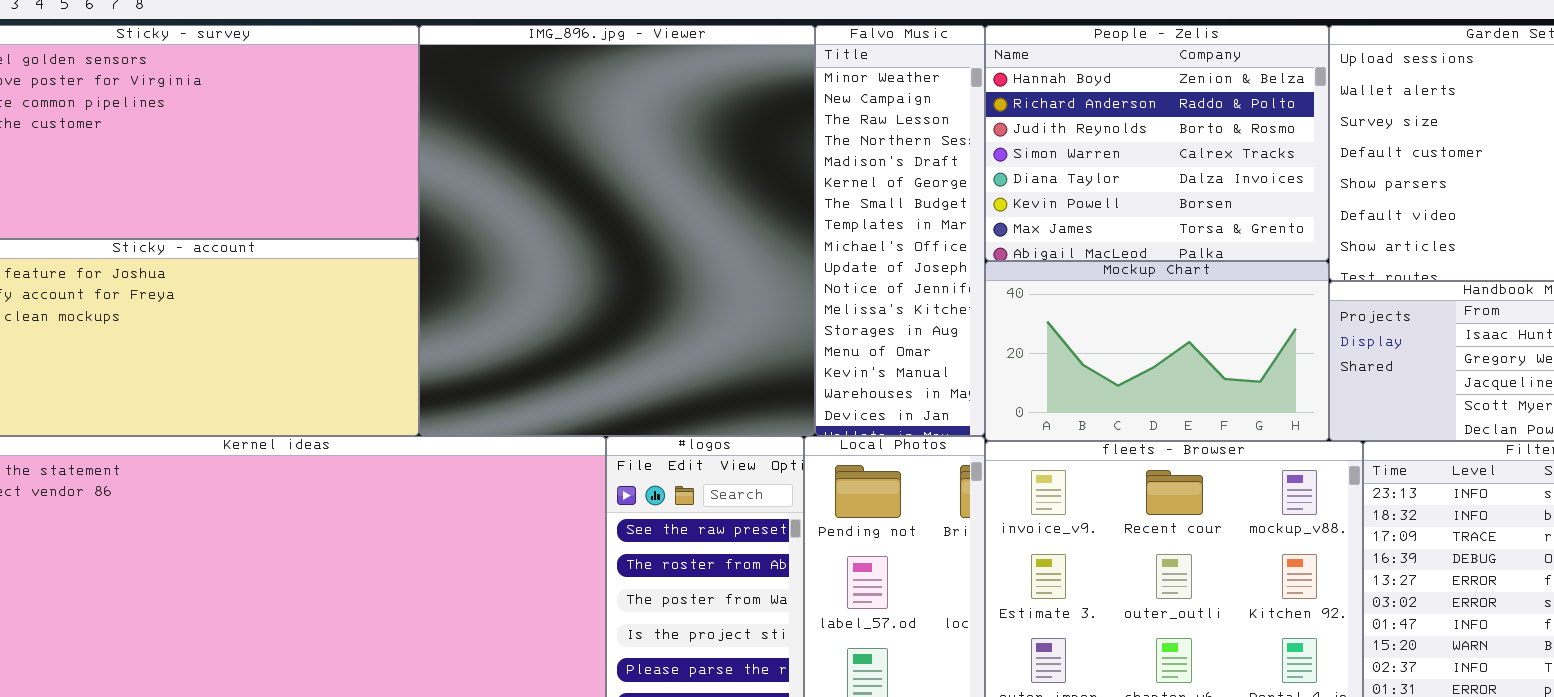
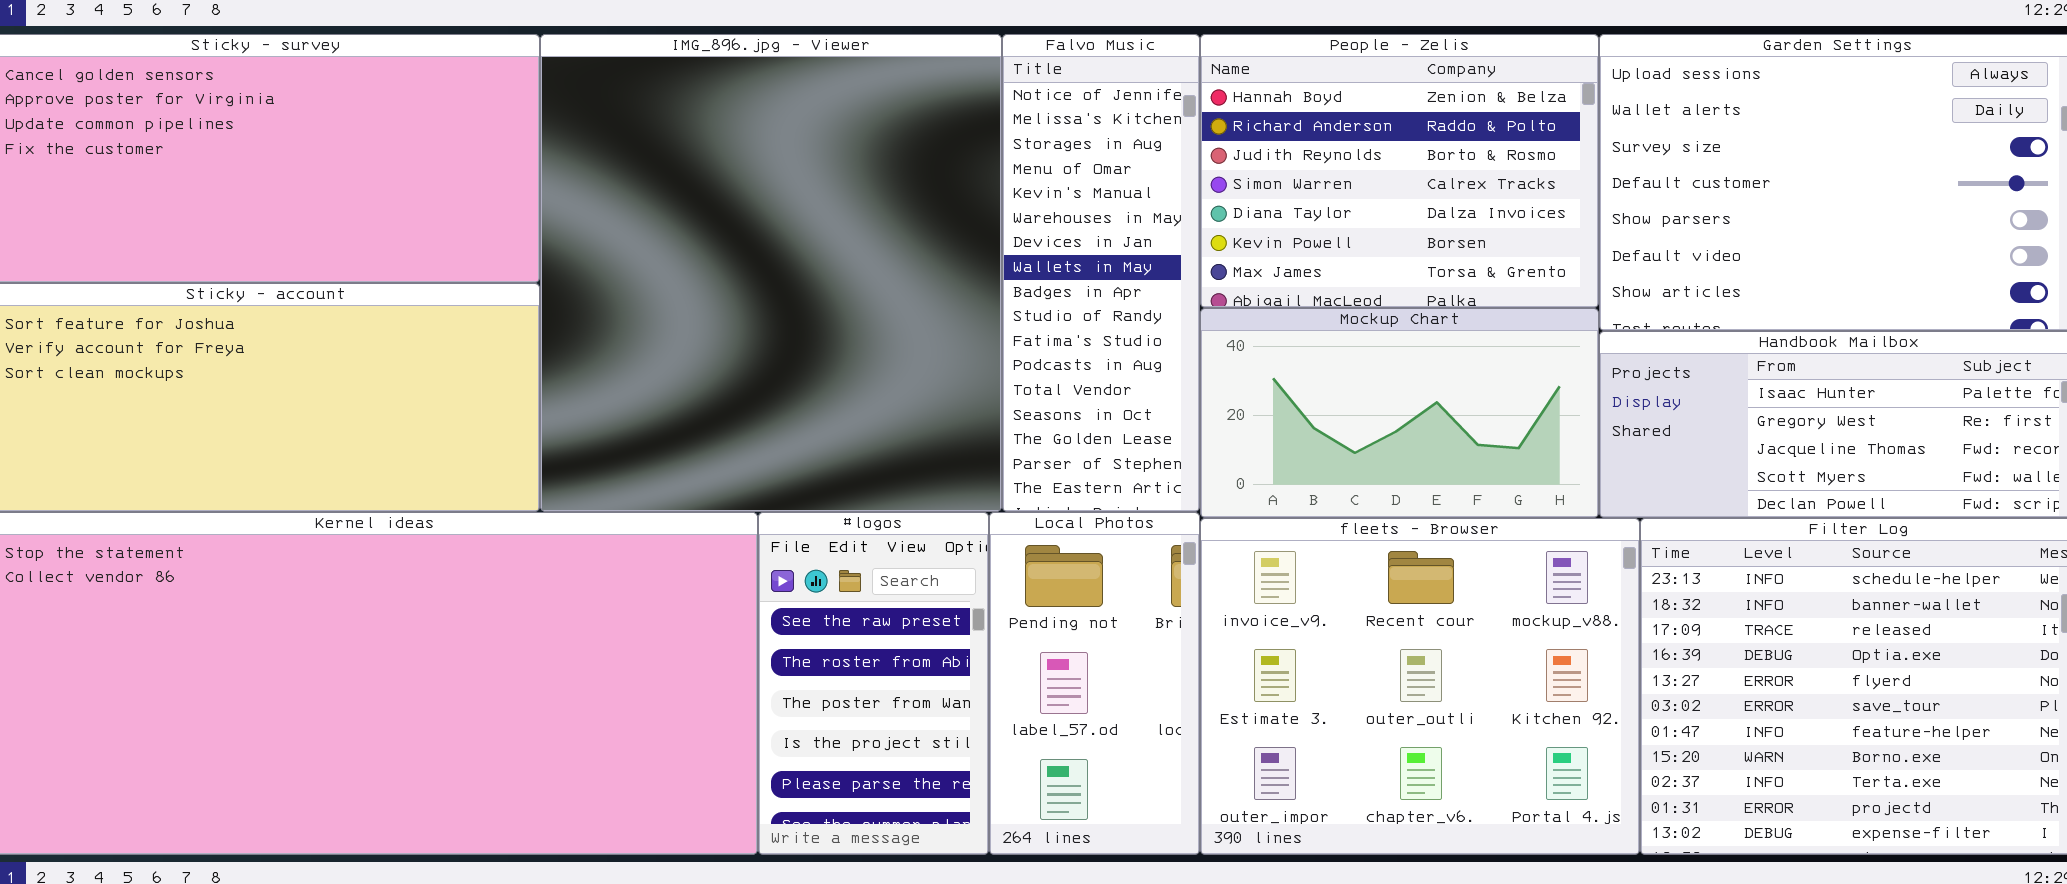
Falvo Music: [815,25,985,436] -> [1002,34,1200,512], scrolled down 10 rows

